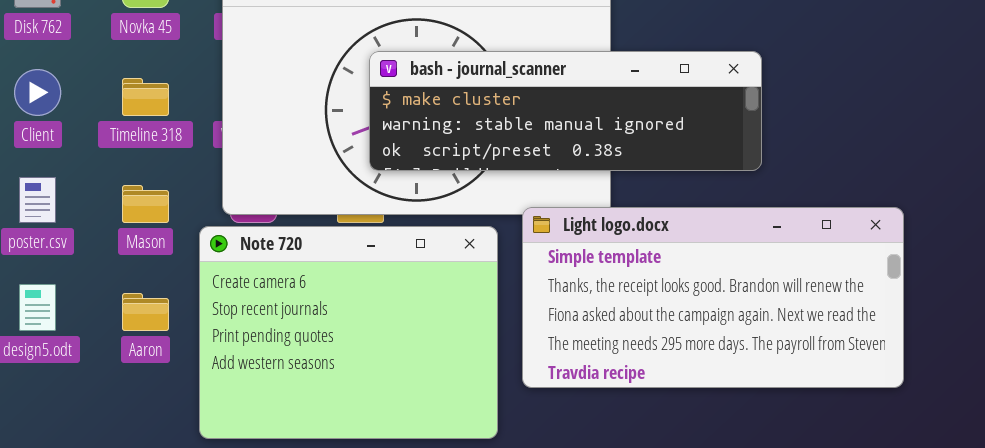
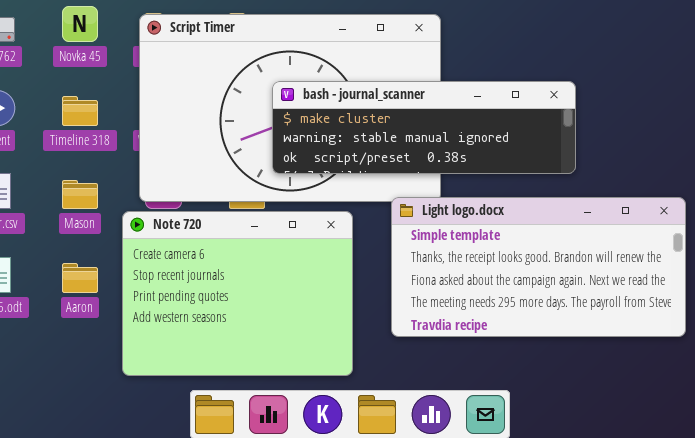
bash - journal_scanner: [369,51,762,171] -> [272,81,576,174], moved
Light logo.docx: [522,207,904,388] -> [391,197,686,337], moved

